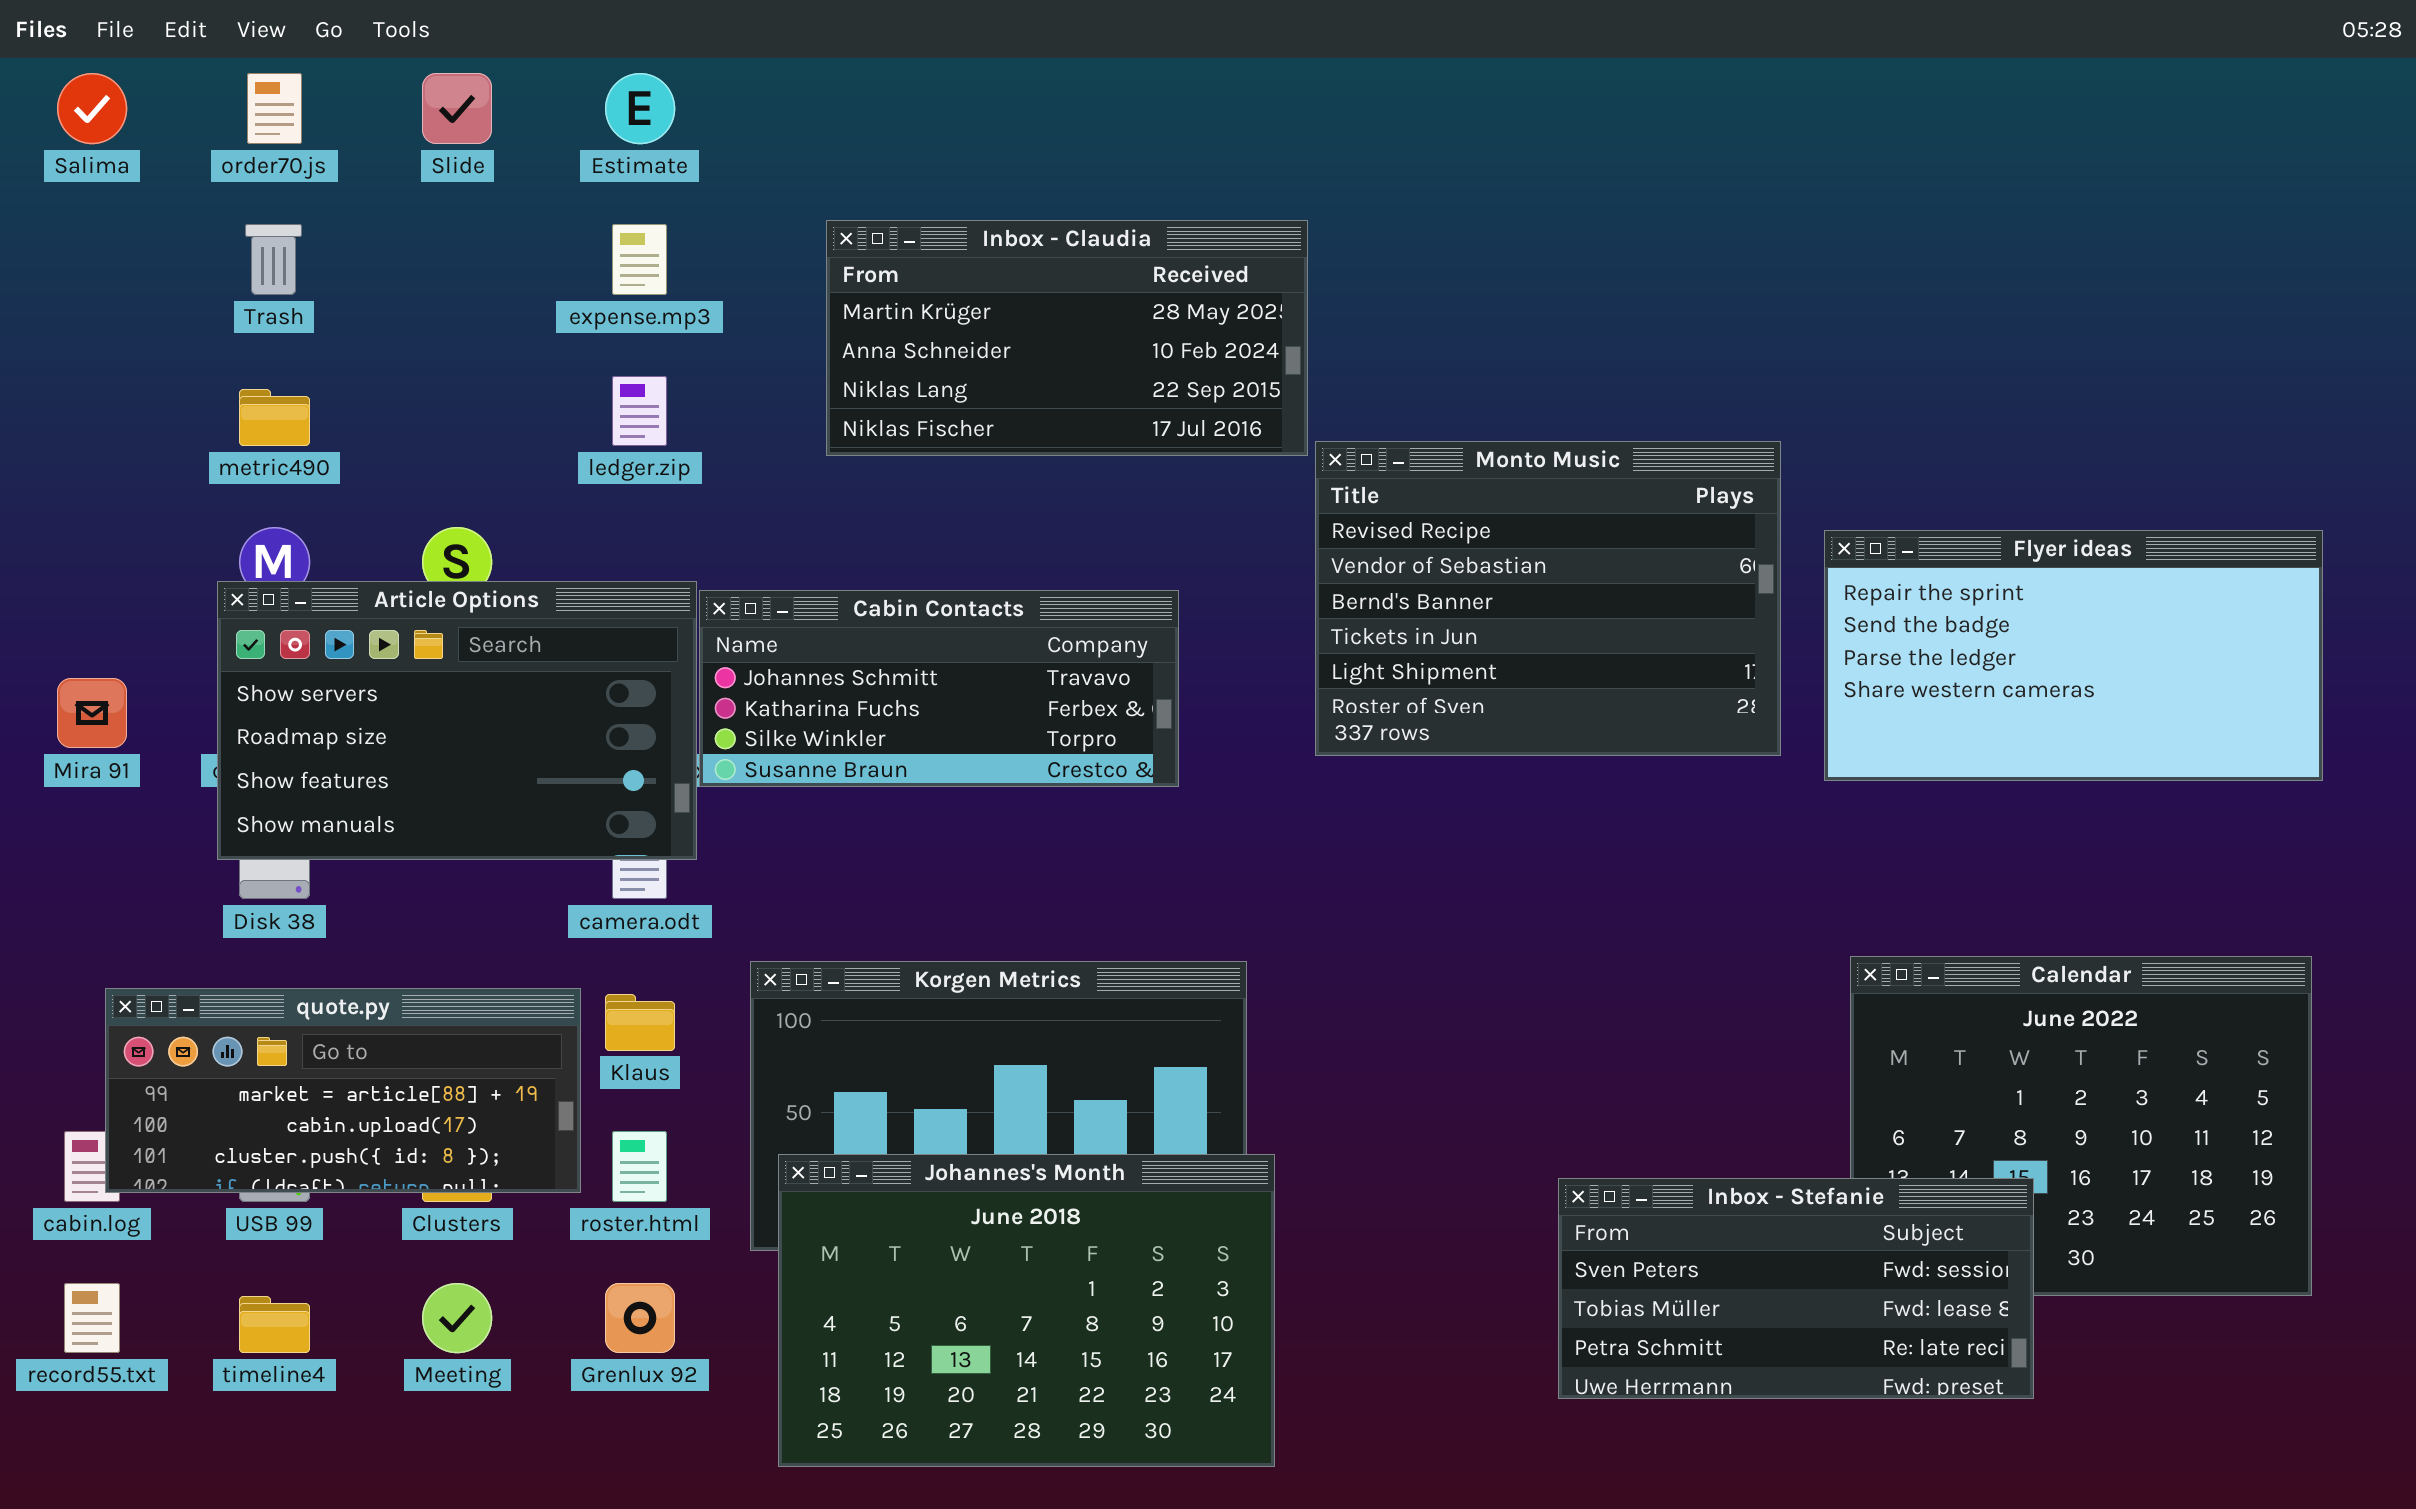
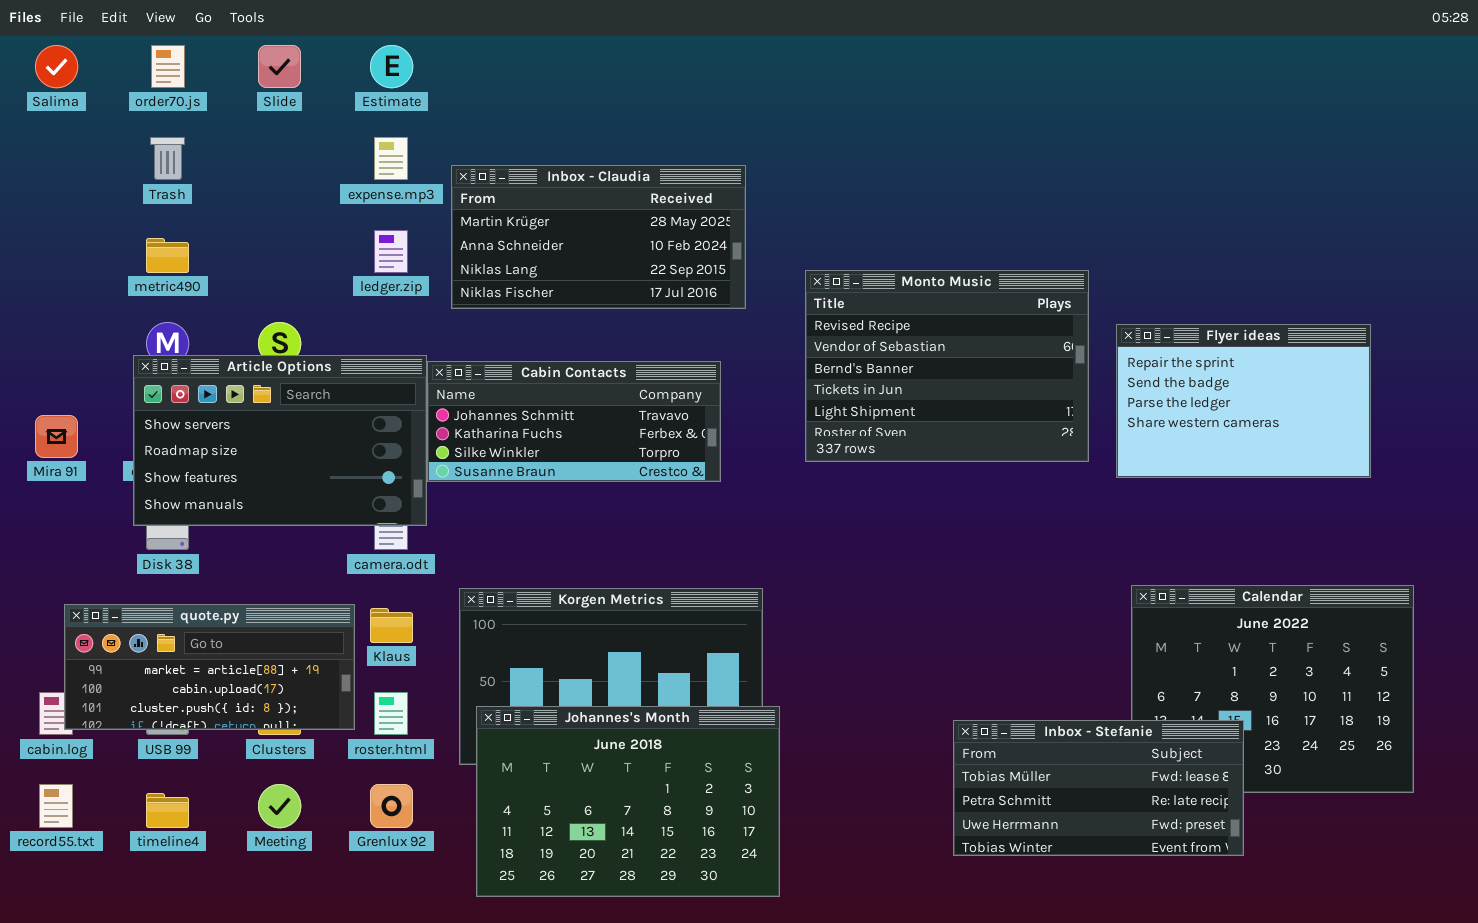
Inbox - Claudia: [826,220,1308,456] -> [451,165,746,309], moved
Flyer ideas: [1824,530,2323,781] -> [1116,324,1371,478], resized
Inbox - Stefanie: [1558,1178,2034,1399] -> [953,720,1244,856], scrolled down 1 row

